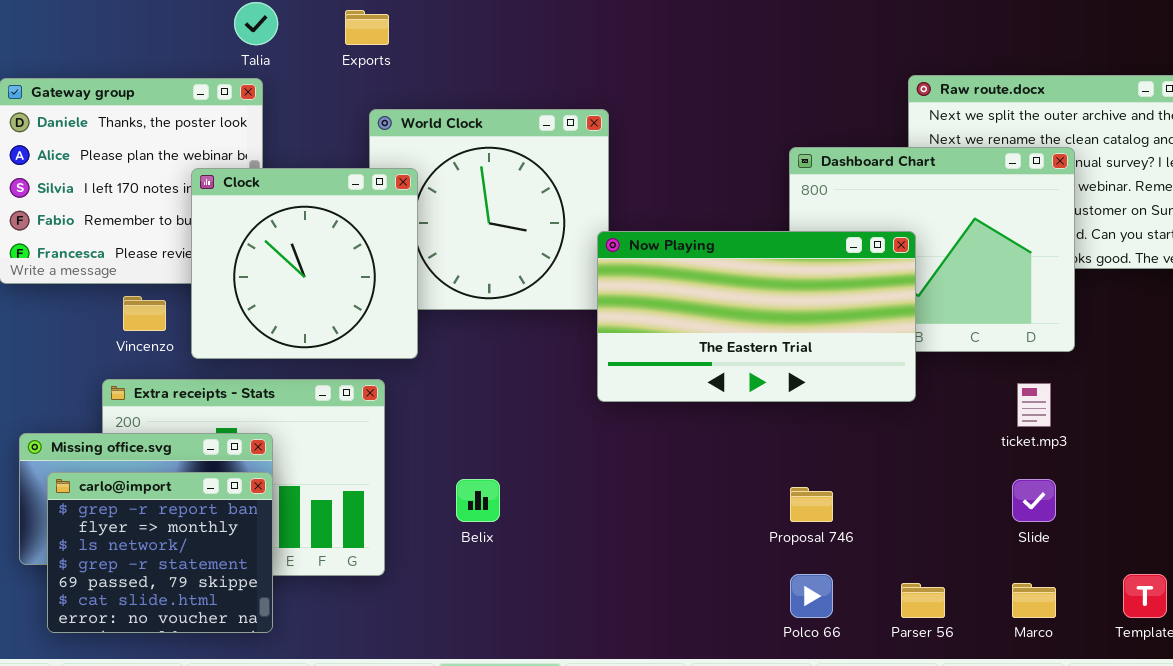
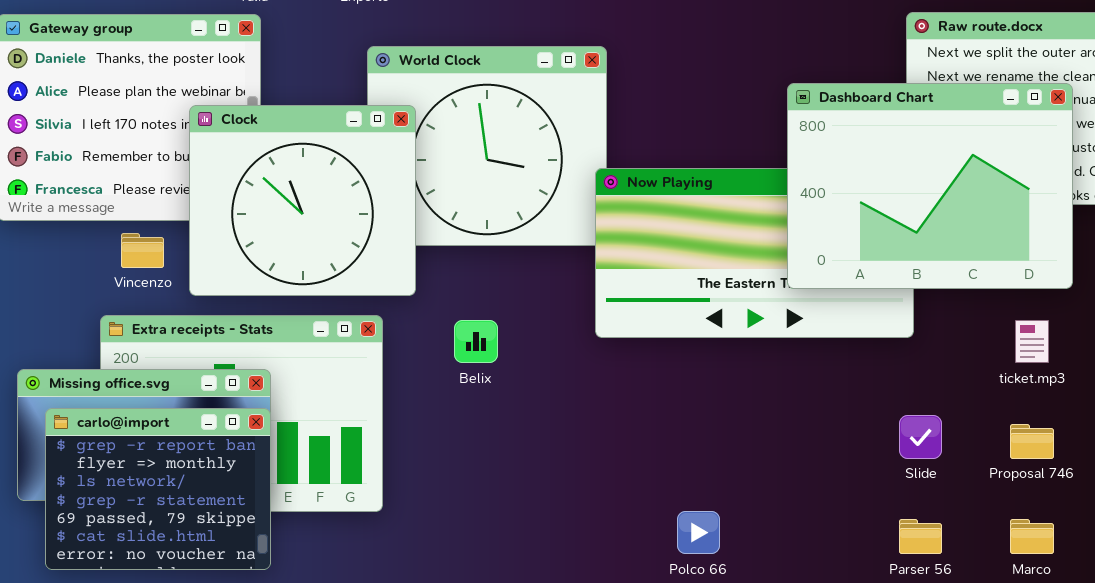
Dashboard Chart: [789,147,1075,352] -> [787,83,1073,289], raised
Belix: [456,479,500,522] -> [454,320,498,363], moved
Slide: [1012,479,1056,522] -> [899,415,942,459], moved
Proposal 746: [790,487,833,522] -> [1010,424,1054,459], moved
Polco 66: [790,574,833,618] -> [677,511,720,554], moved

